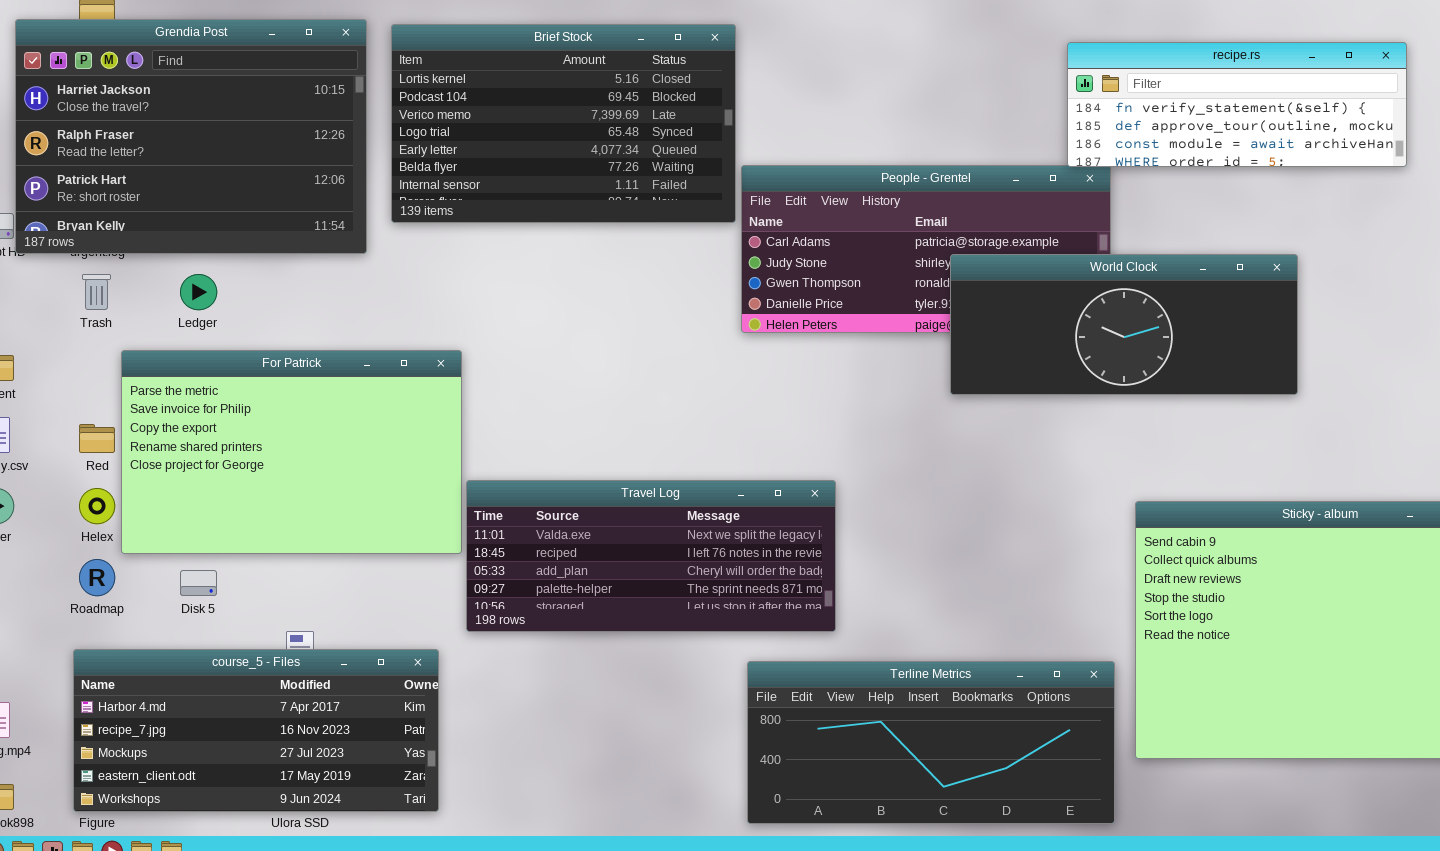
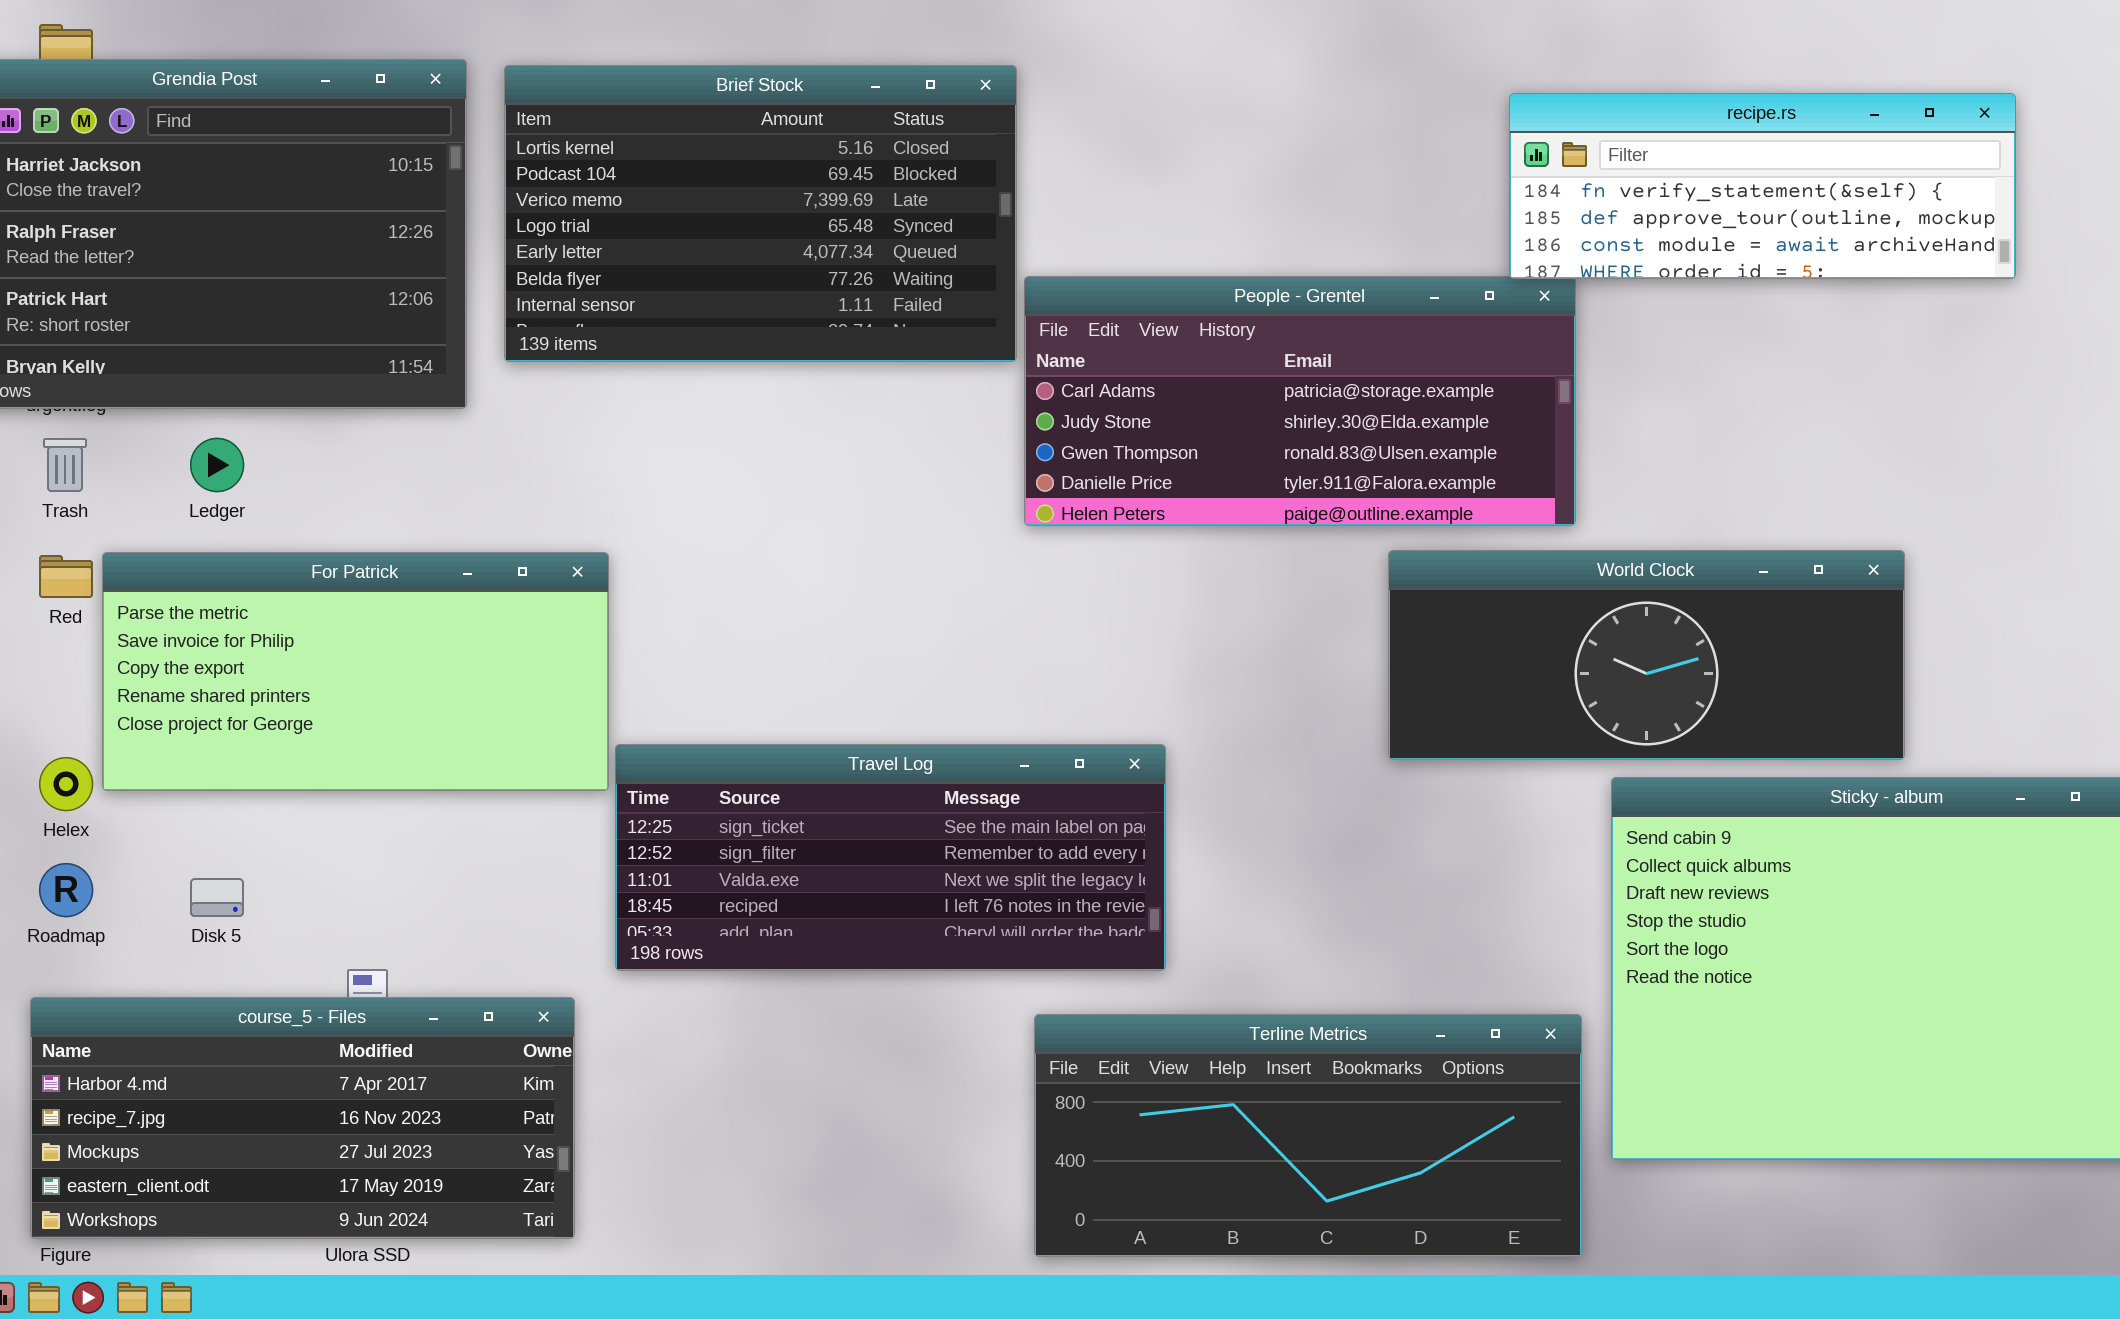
World Clock: [950,254,1298,395] -> [1388,550,1905,760], moved
For Patrick: [121,350,462,554] -> [102,552,609,791], resized
Red: [79,424,115,453] -> [39,555,93,598], moved
Travel Log: [466,480,836,632] -> [615,744,1166,971], scrolled up 2 rows

